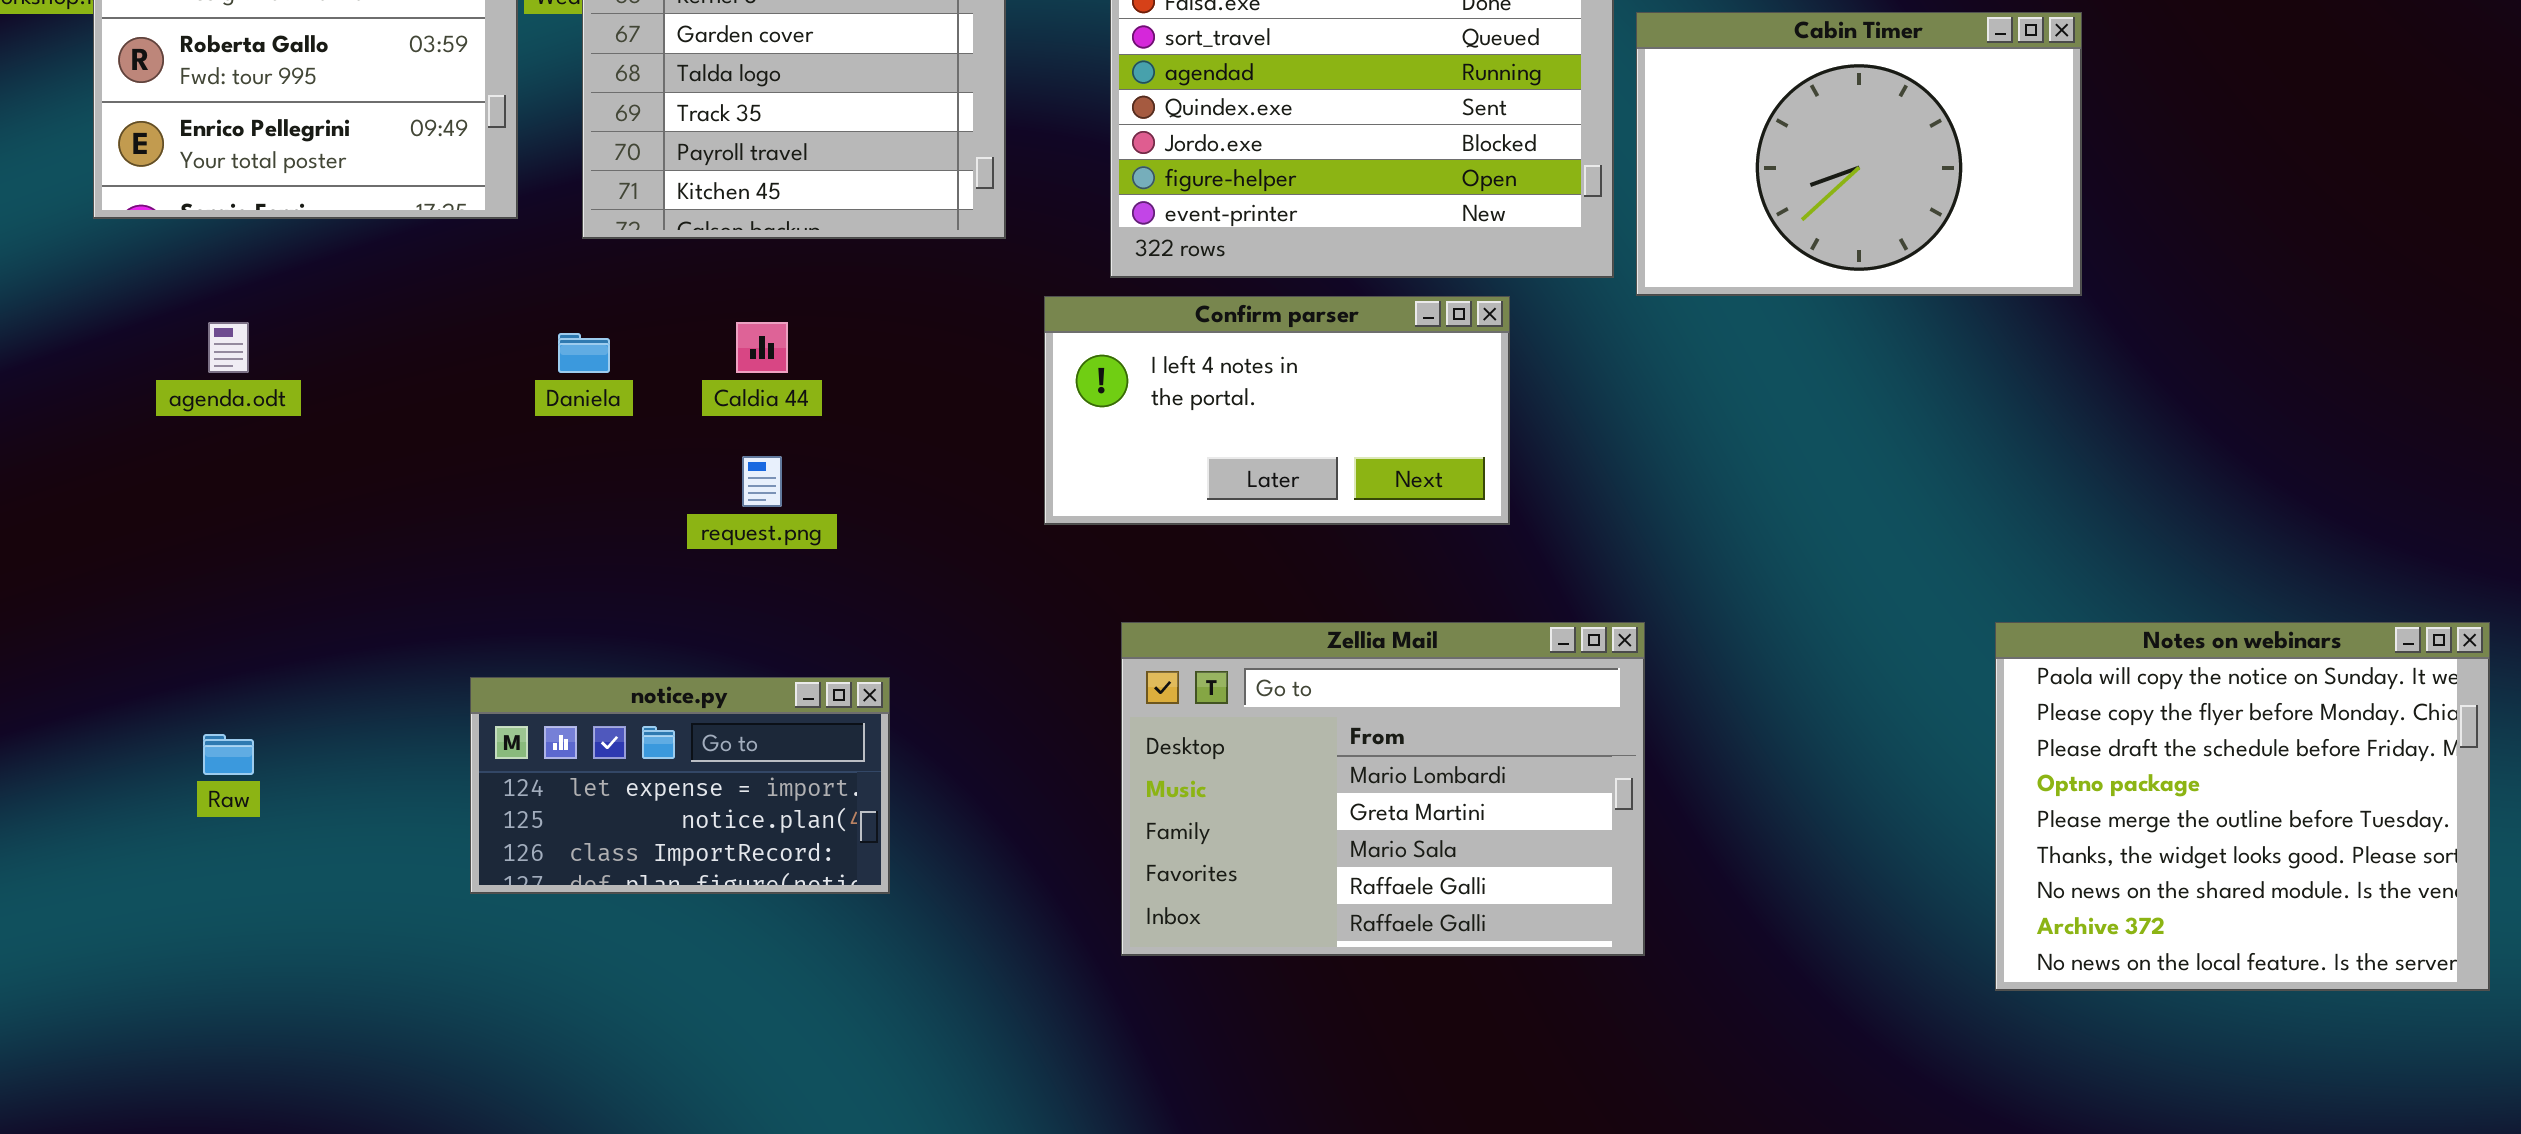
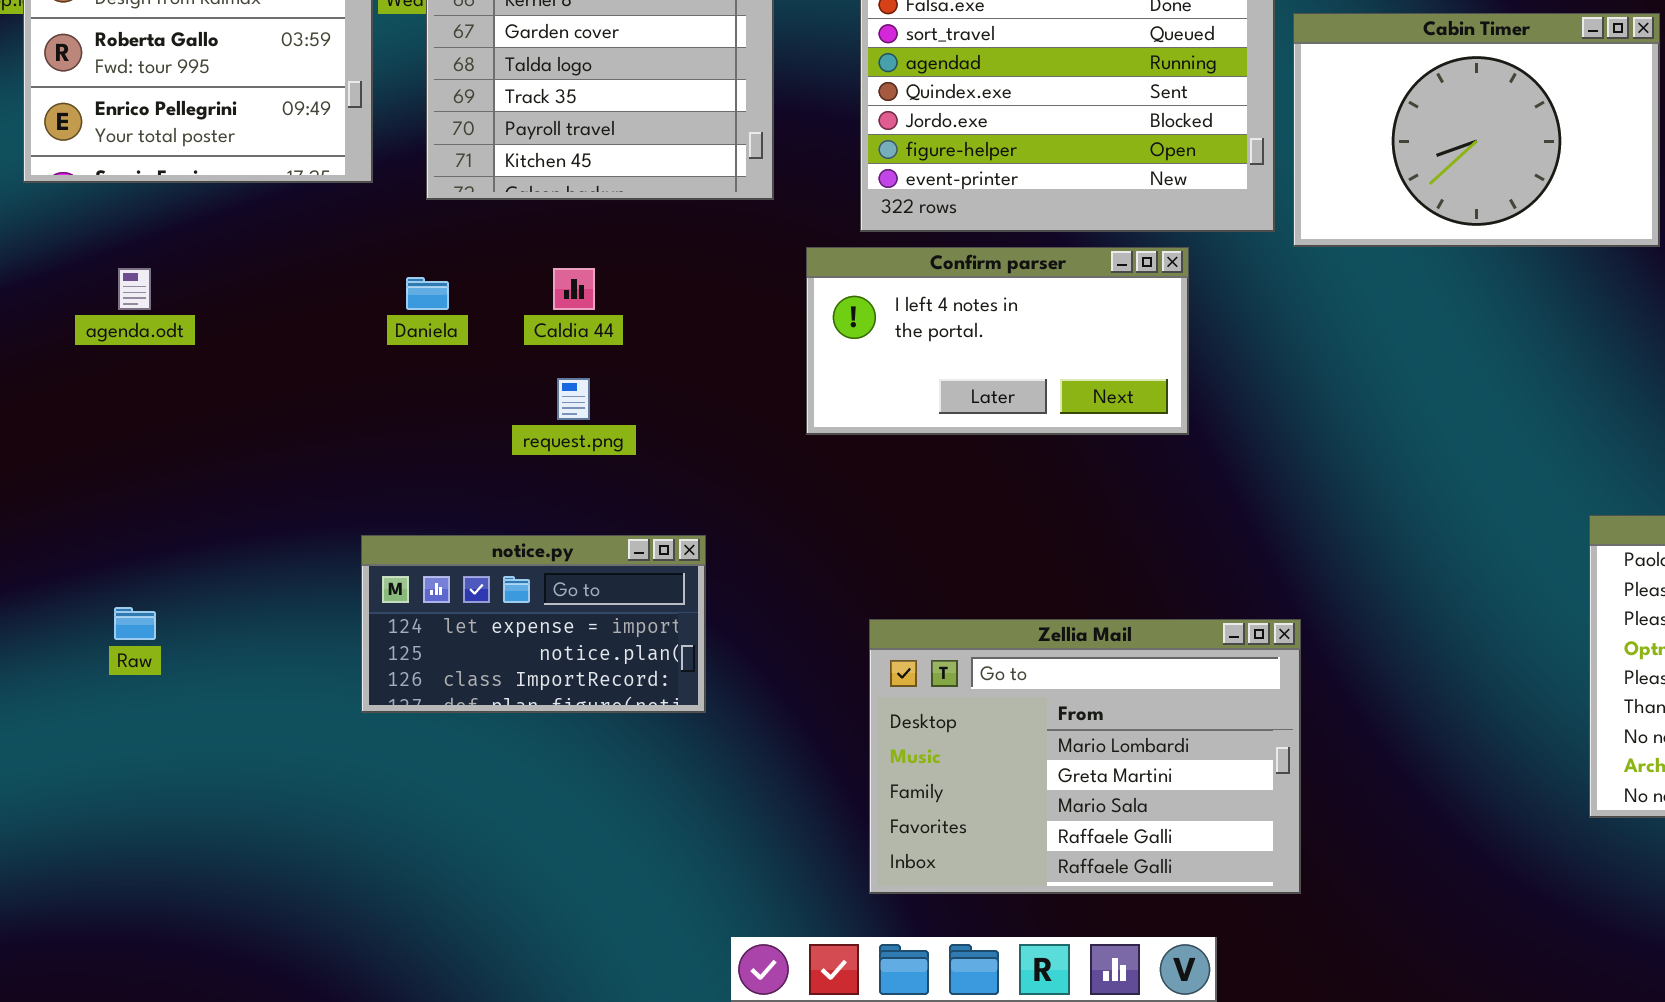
Zellia Mail: [1121,622,1645,956] -> [869,619,1301,894], moved
notice.py: [470,677,890,894] -> [361,535,706,713], moved

